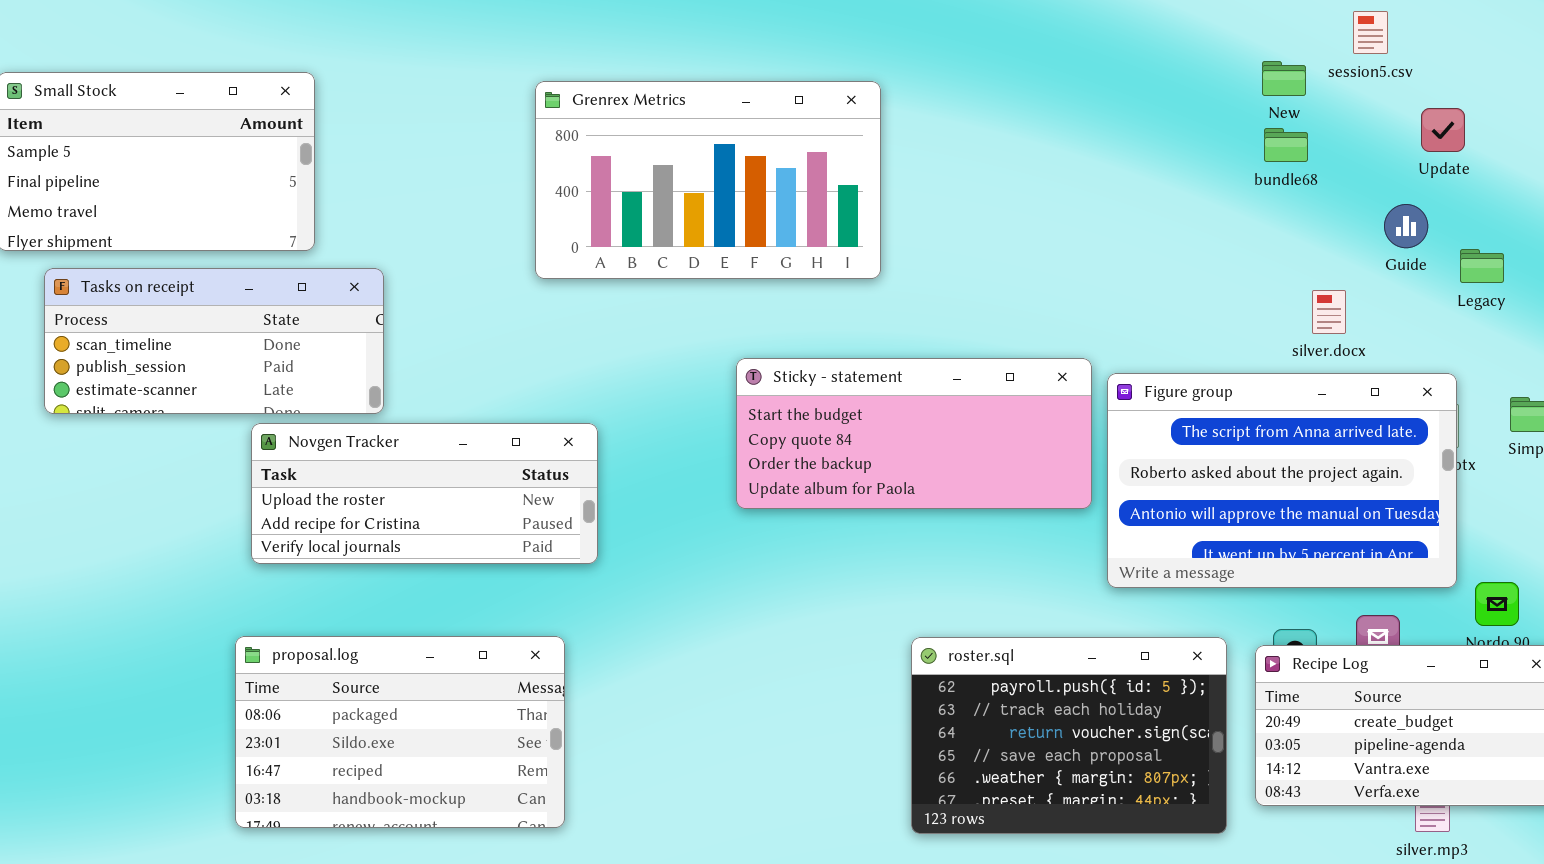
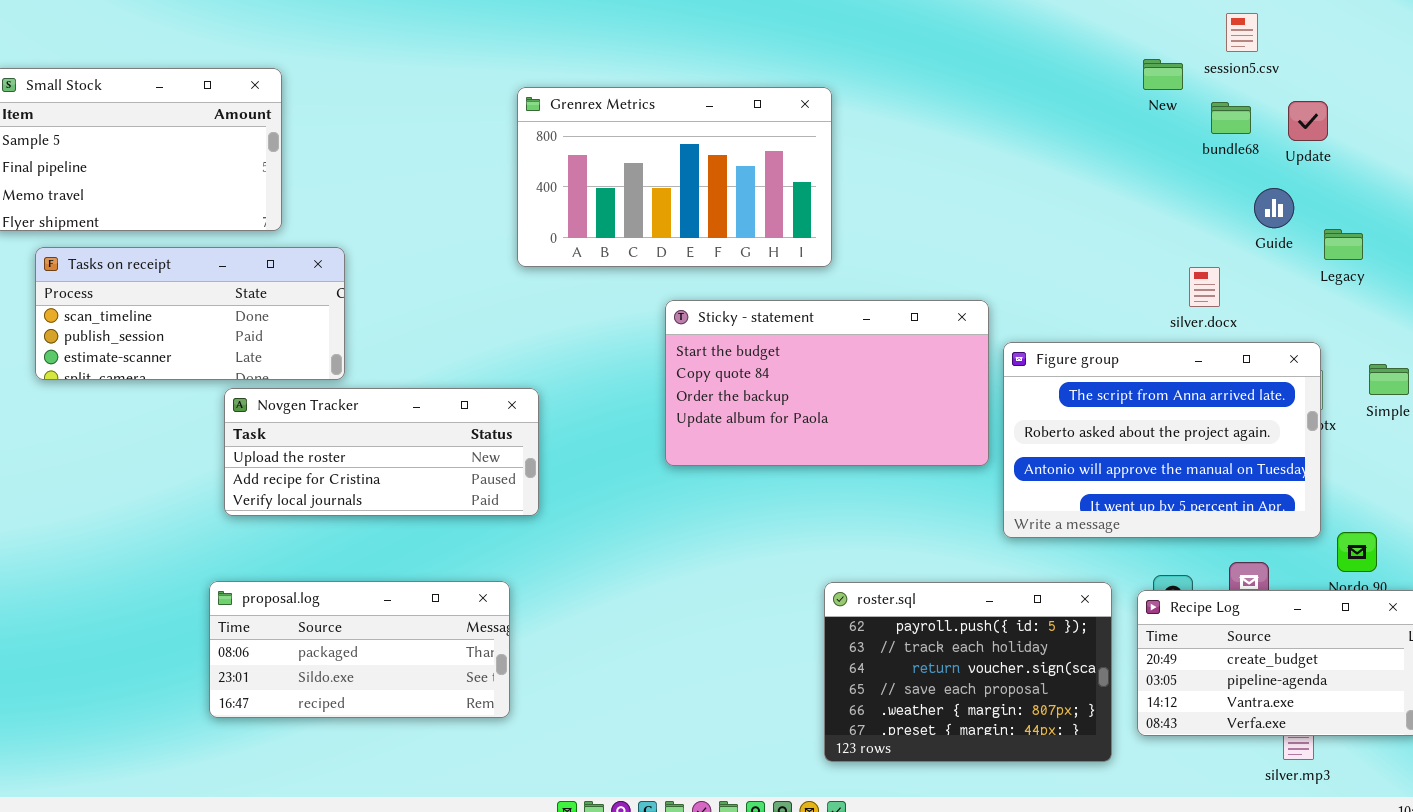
Grenrex Metrics: [535,81,881,279] -> [517,87,832,267], moved
bundle68: [1264,128,1308,162] -> [1211,102,1251,134], moved
Sticky - statement: [736,358,1092,509] -> [665,300,989,466], resized
proposal.log: [235,636,565,828] -> [209,581,510,718], resized

